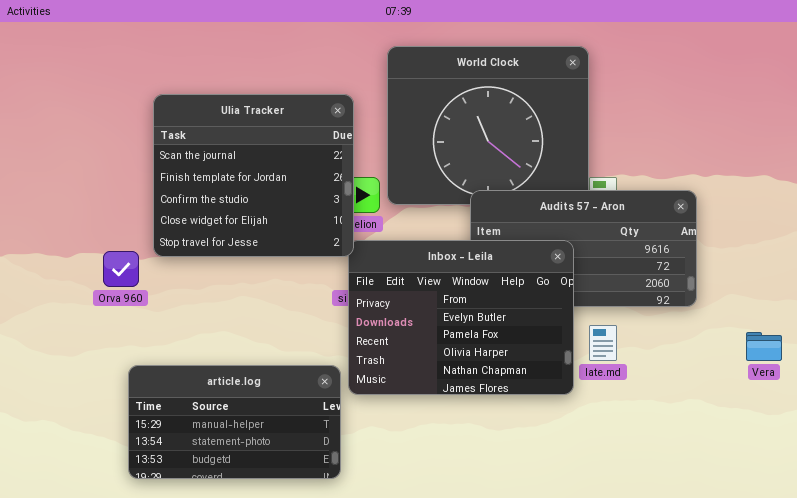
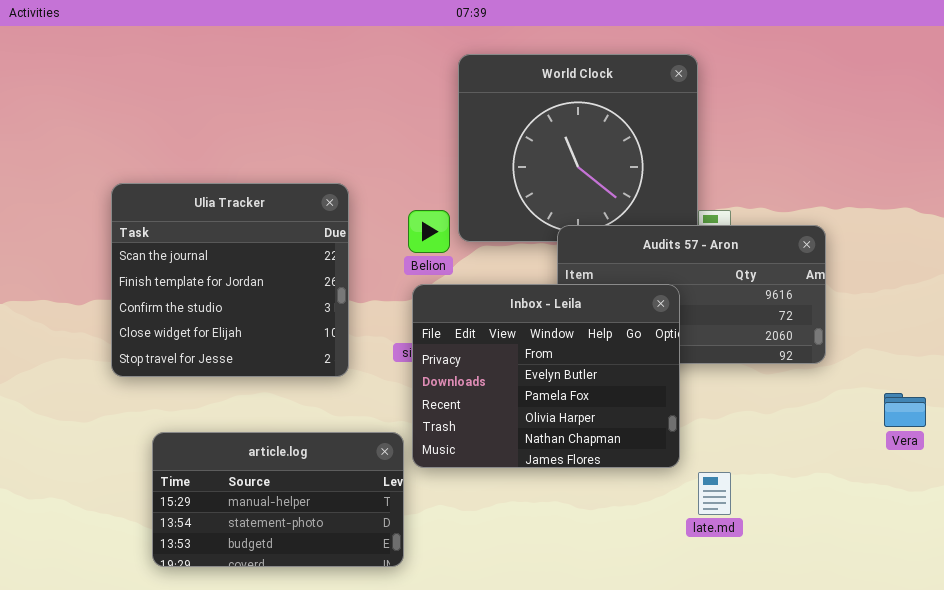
Ulia Tracker: [153,94,354,257] -> [111,183,349,377], moved
late.md: [589,325,617,361] -> [698,472,731,515], moved

